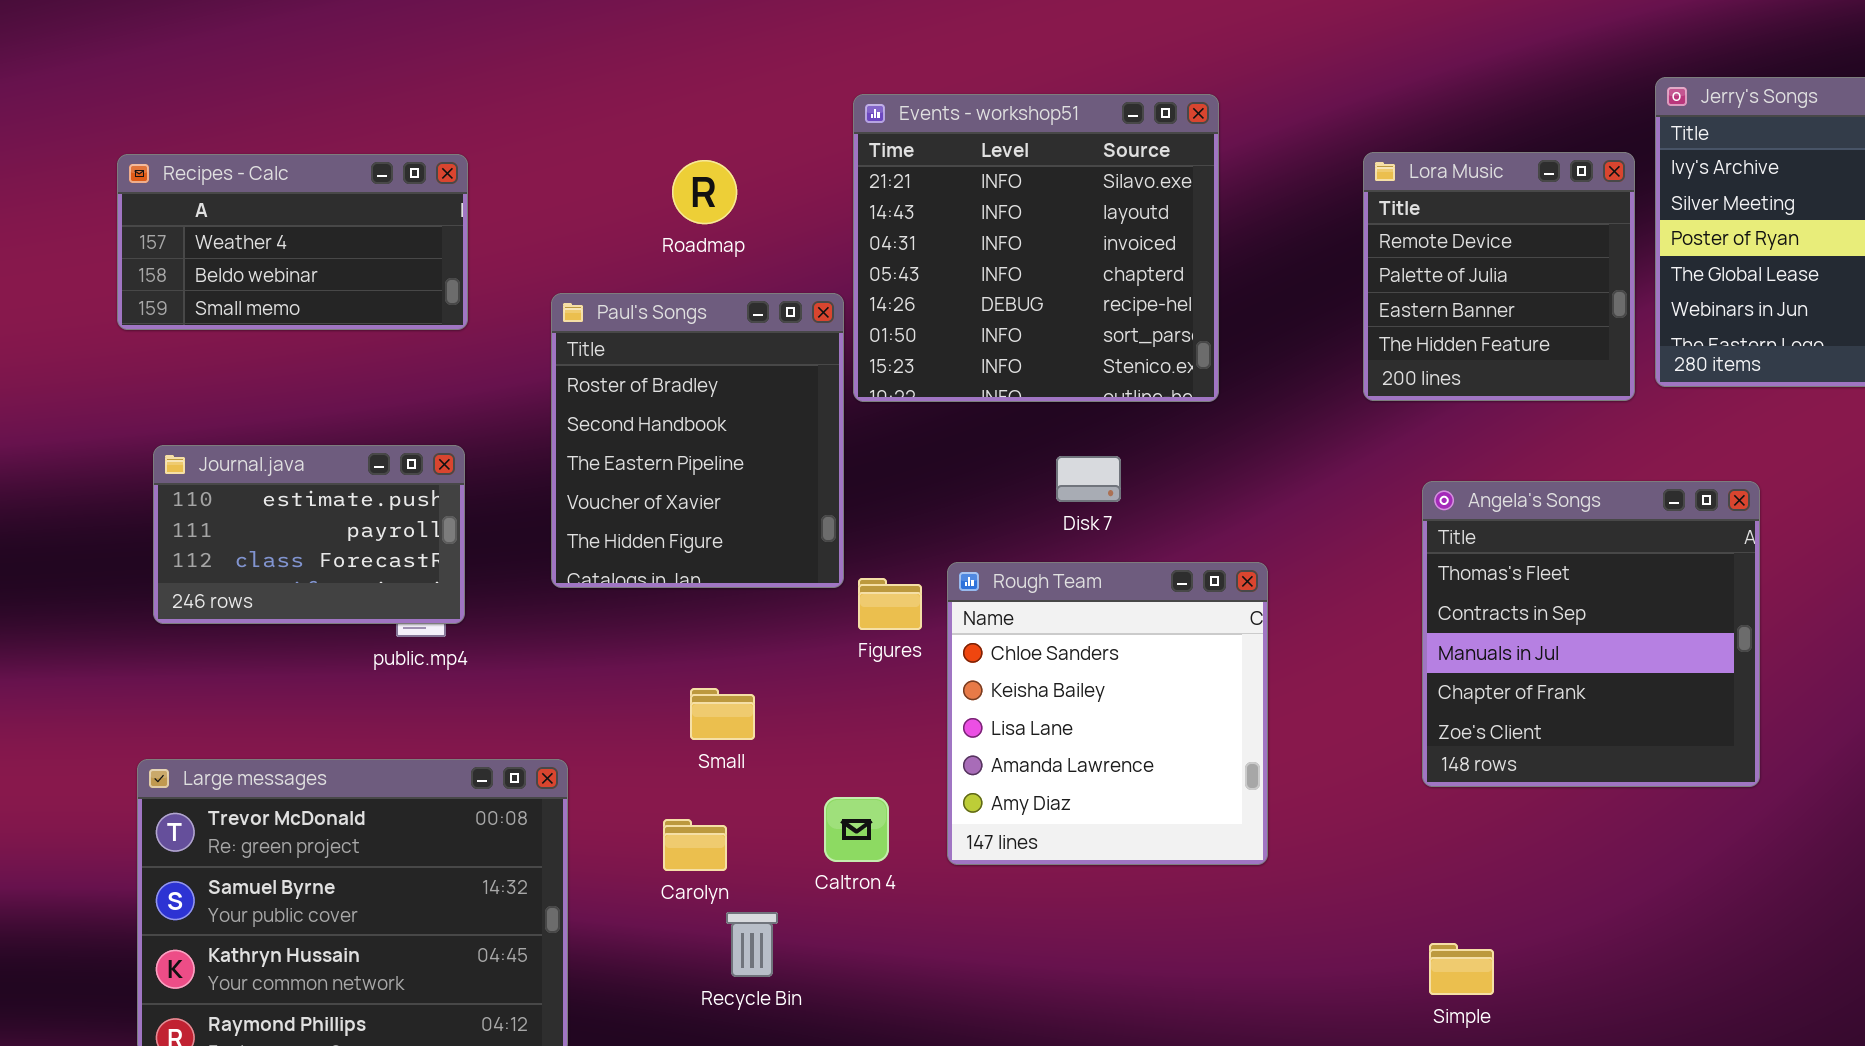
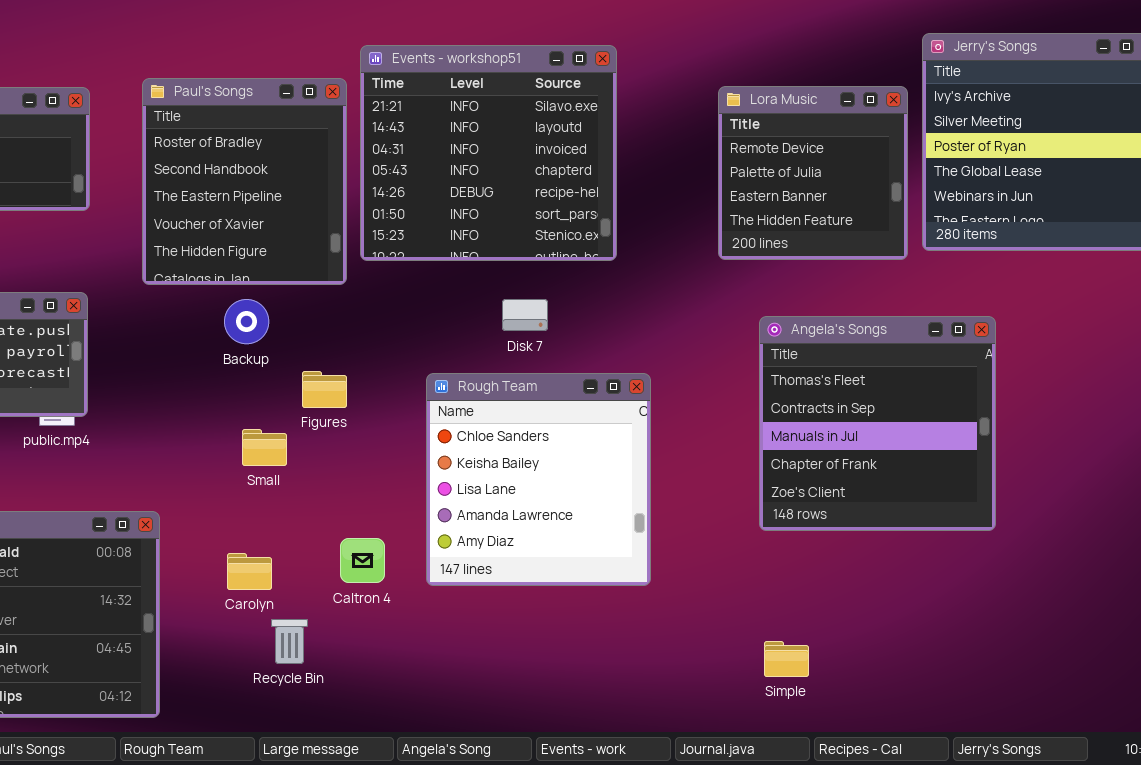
Paul's Songs: [551,293,844,588] -> [142,78,347,285], moved
Figures: [858,578,922,630] -> [302,371,347,408], moved
Small: [690,688,755,740] -> [242,429,287,466], moved

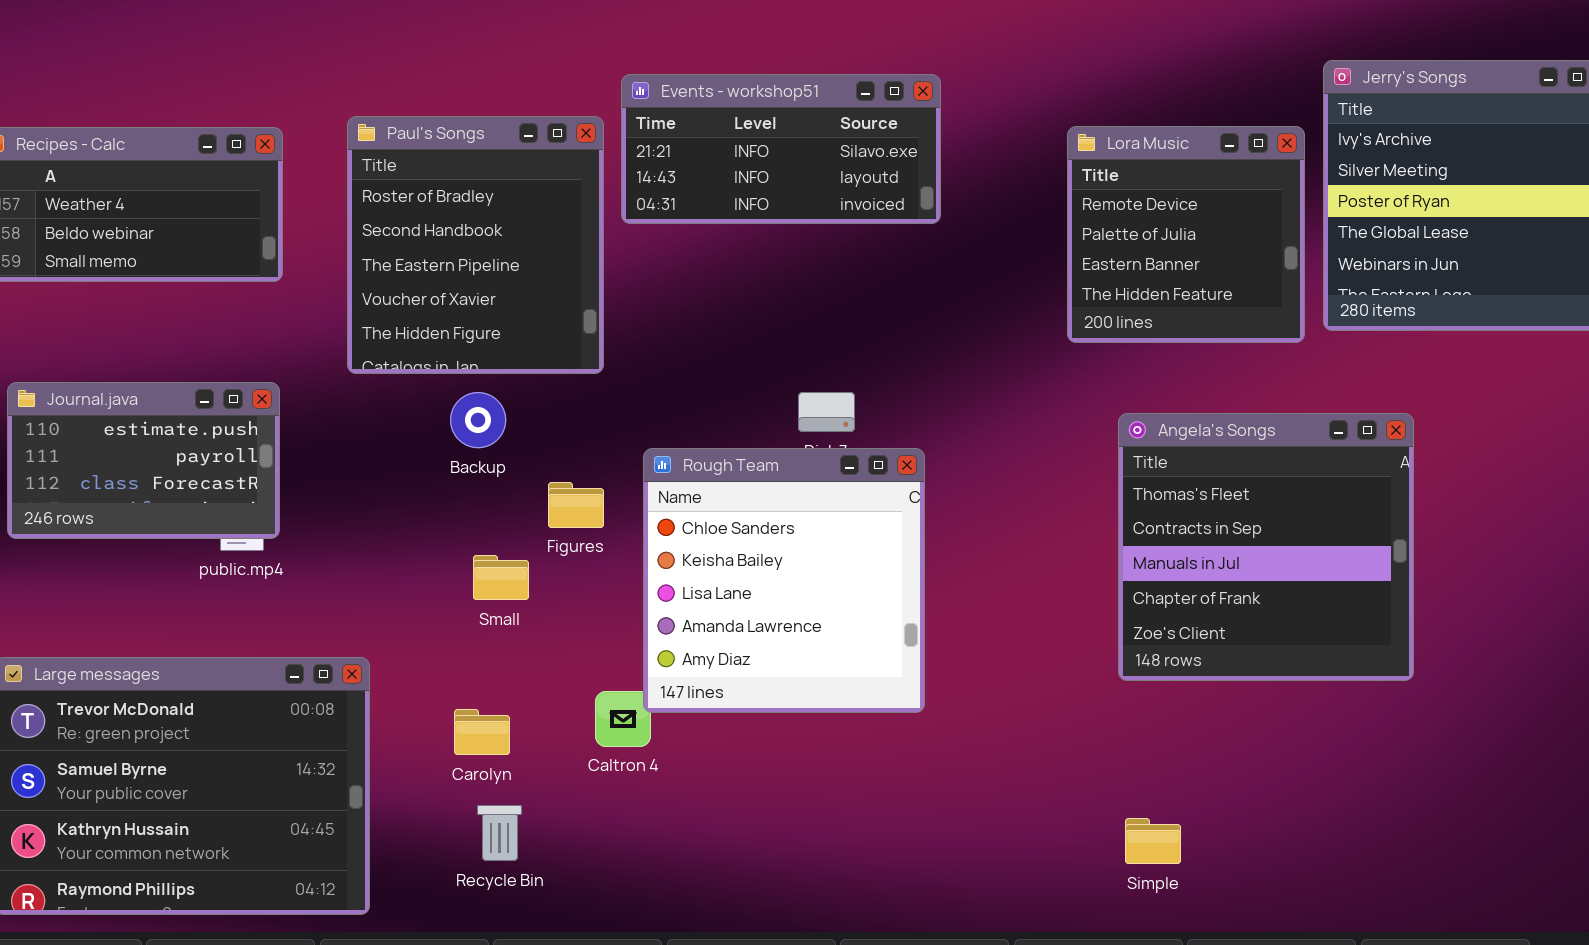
Events - workshop51: [360,45,617,261] -> [621,74,941,224], resized
Rough Team: [426,373,651,586] -> [643,448,925,713], moved
Recycle Bin: [271,619,308,664] -> [477,805,522,861], moved

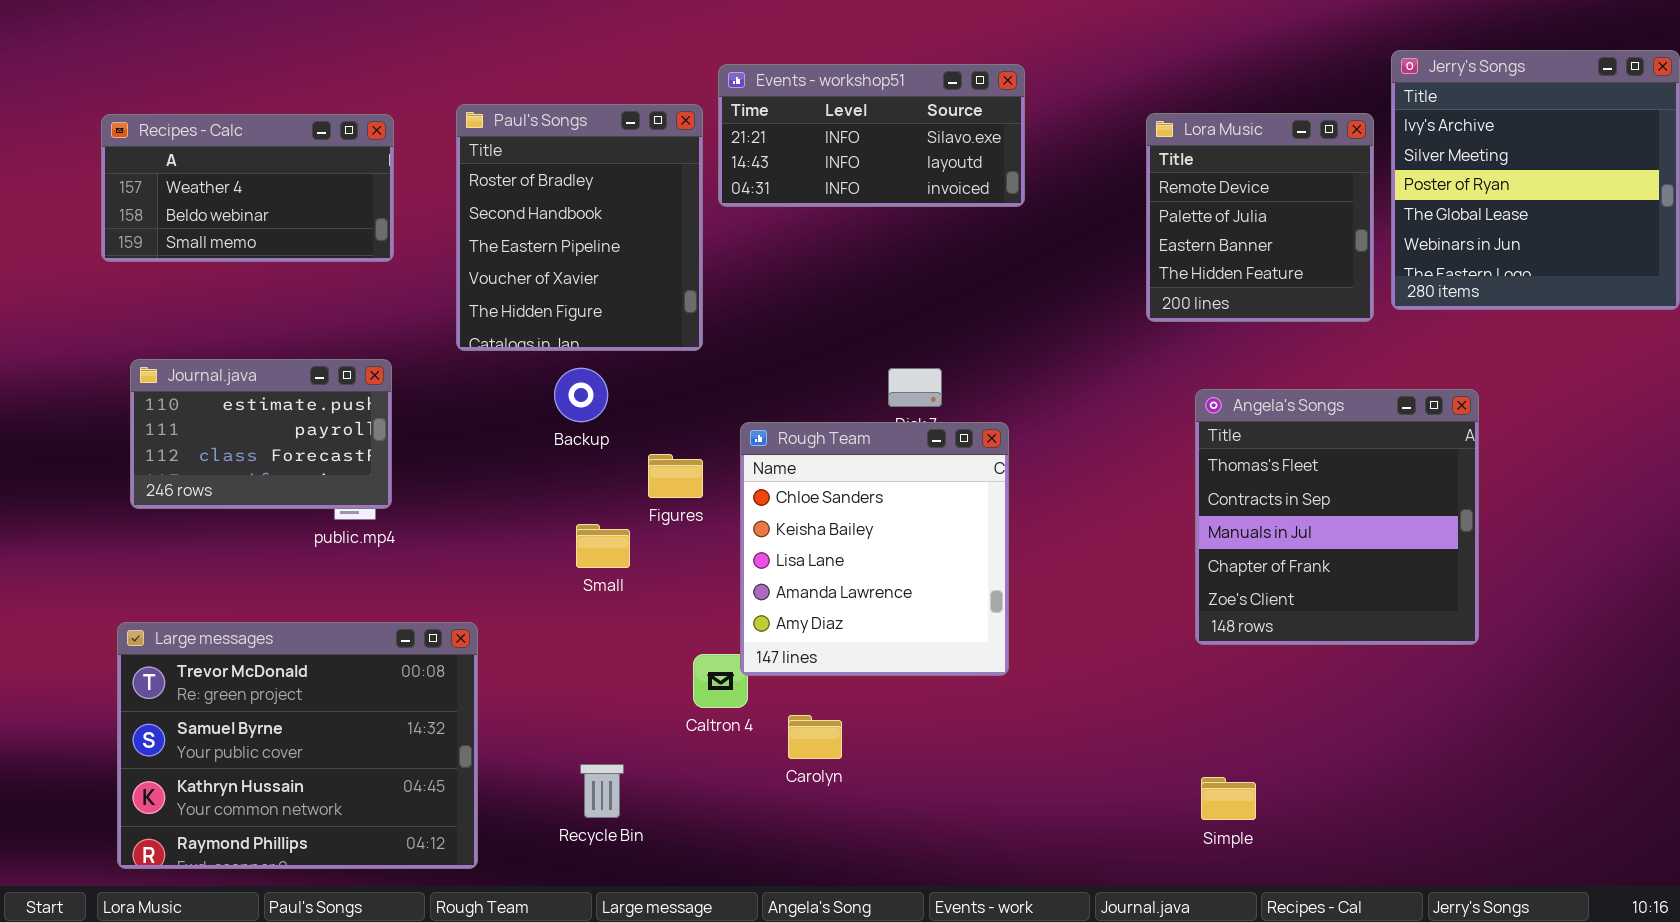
Carolyn: [454,709,510,755] -> [788,715,842,759], moved

